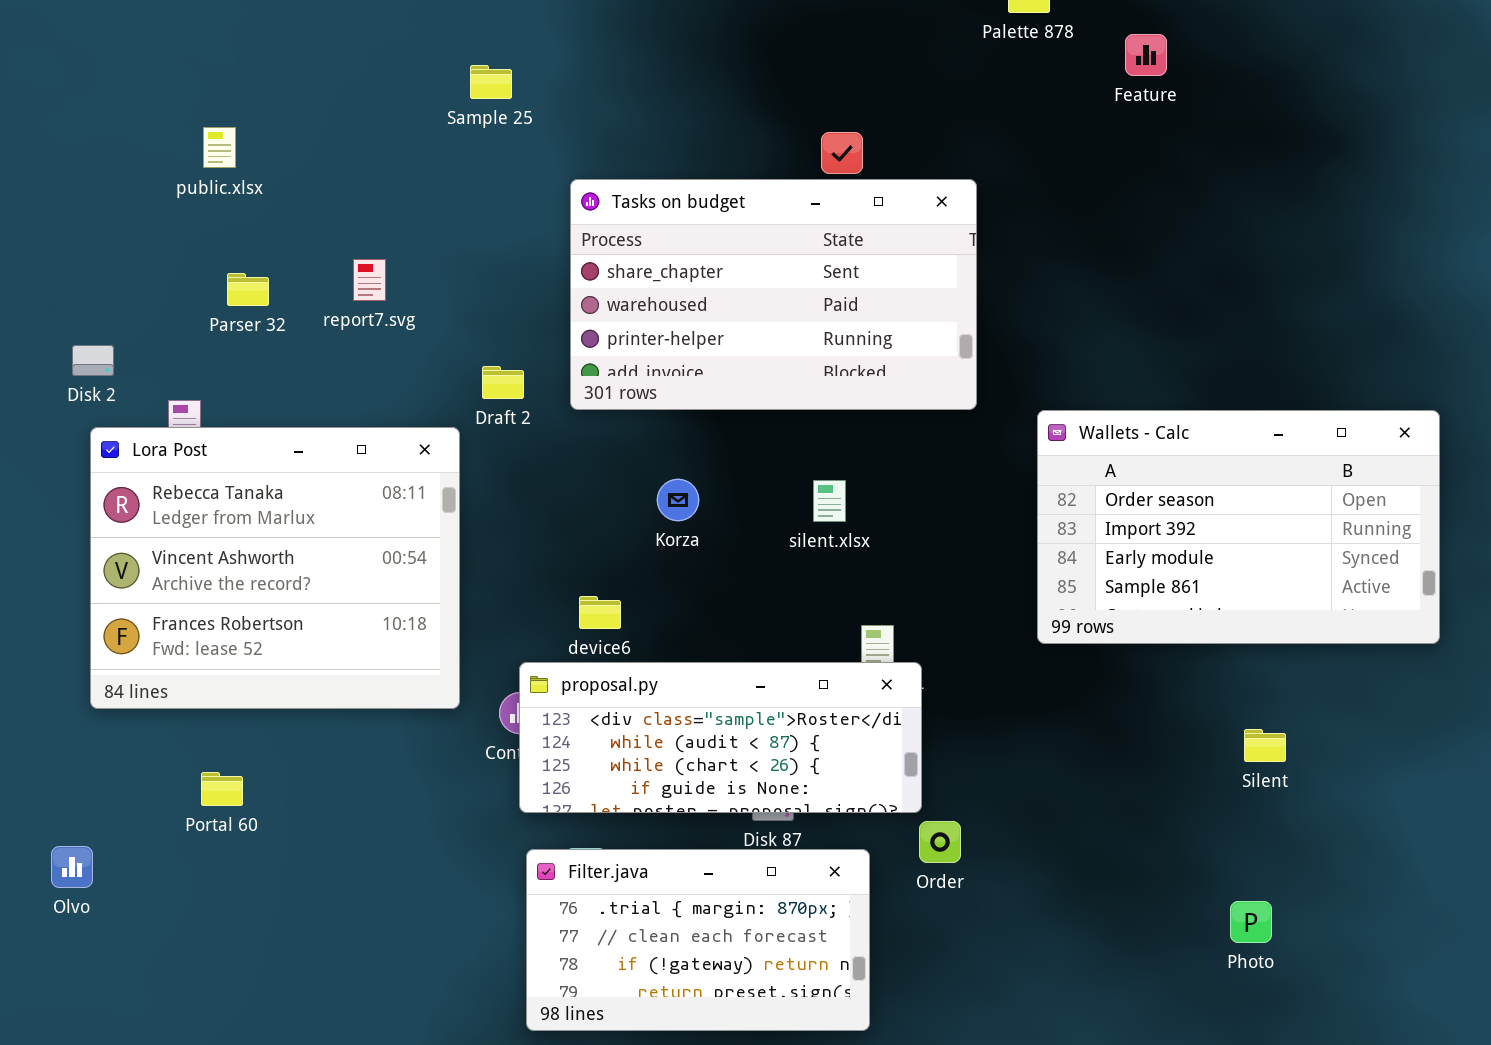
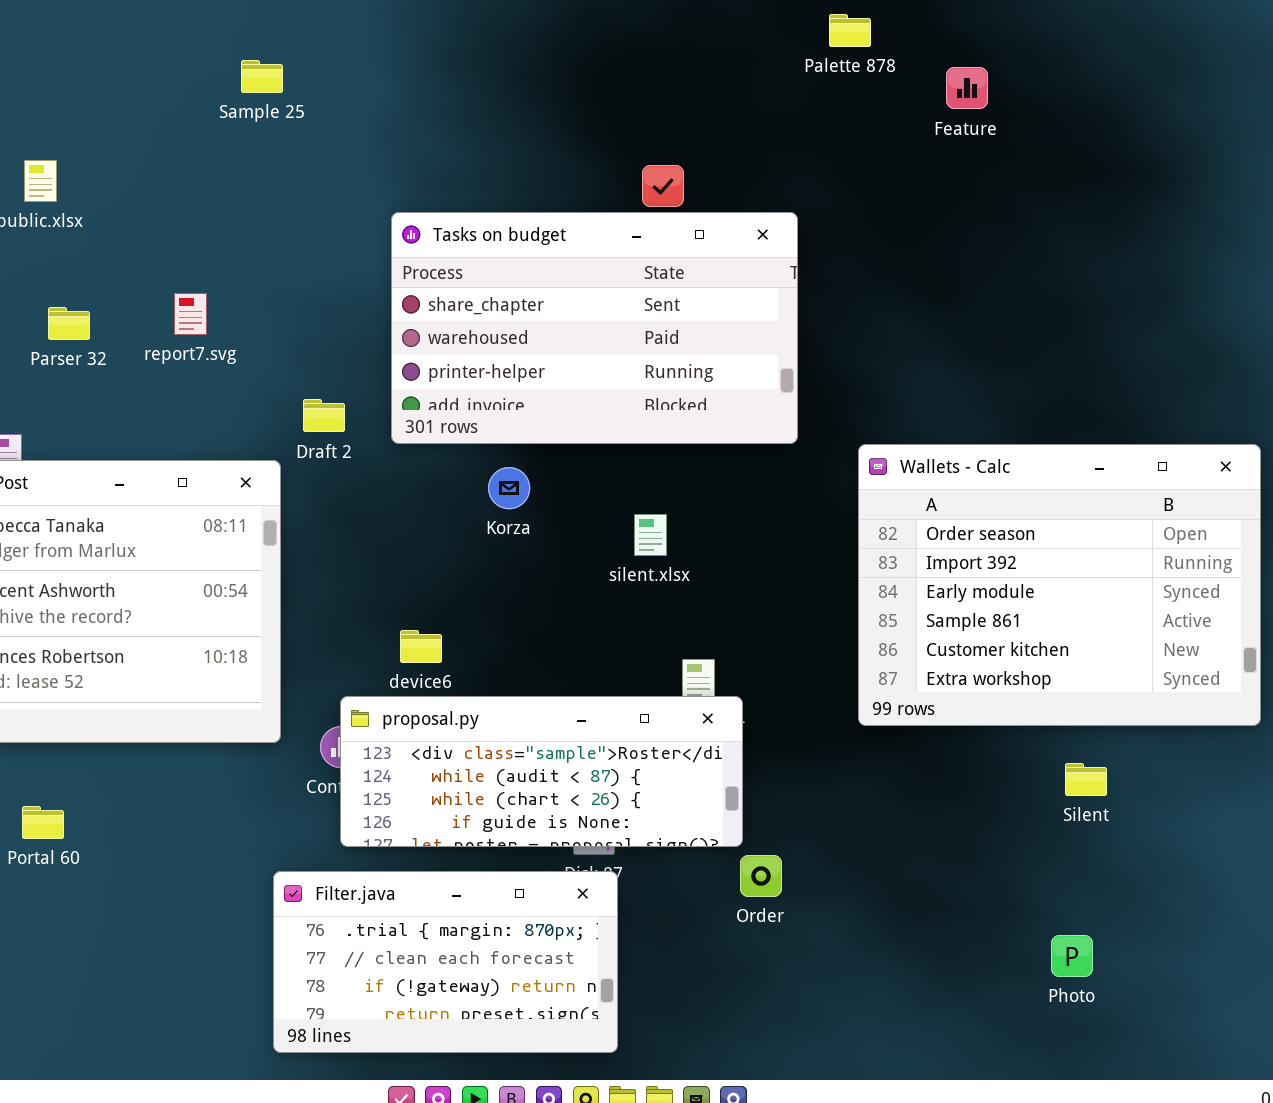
Sample 25: [470,65,512,99] -> [241,60,283,93], moved
Wallets - Calc: [1037,410,1440,644] -> [858,444,1261,726], resized
Korza: [657,479,699,521] -> [488,467,530,509], moved
Filter.java: [526,849,870,1031] -> [273,871,618,1053], moved

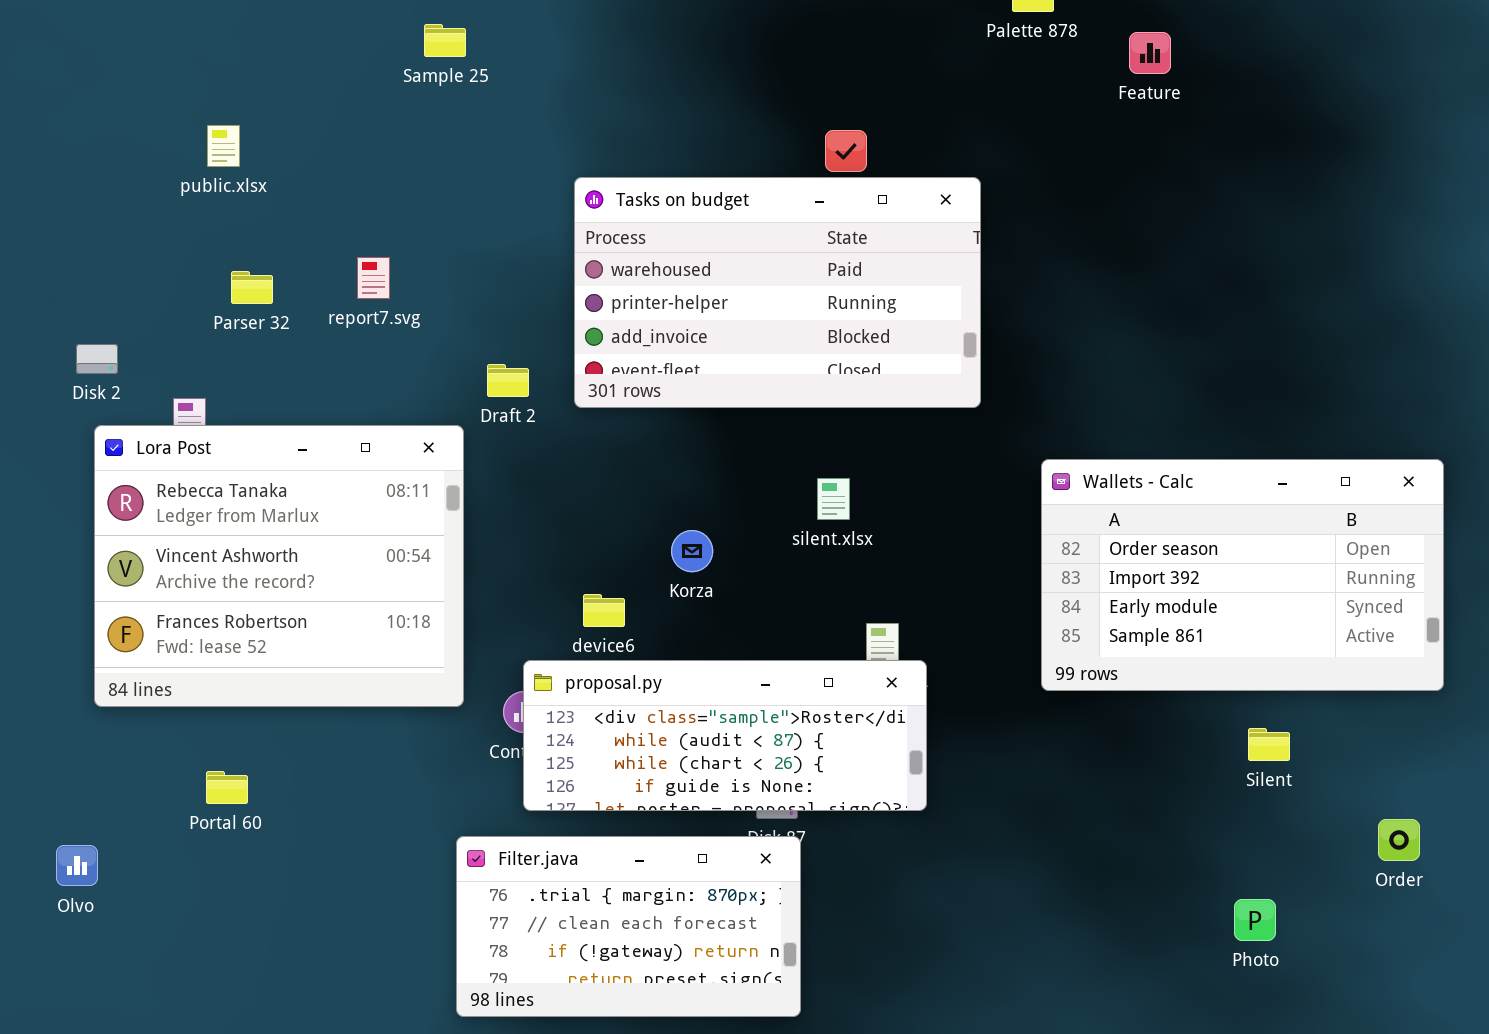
Tasks on budget: [391,212,798,444] -> [574,177,981,408], scrolled down 1 row
Wallets - Calc: [858,444,1261,726] -> [1041,459,1444,691], resized
Korza: [488,467,530,509] -> [671,530,713,572], moved
Order: [740,855,782,897] -> [1378,819,1420,861], moved

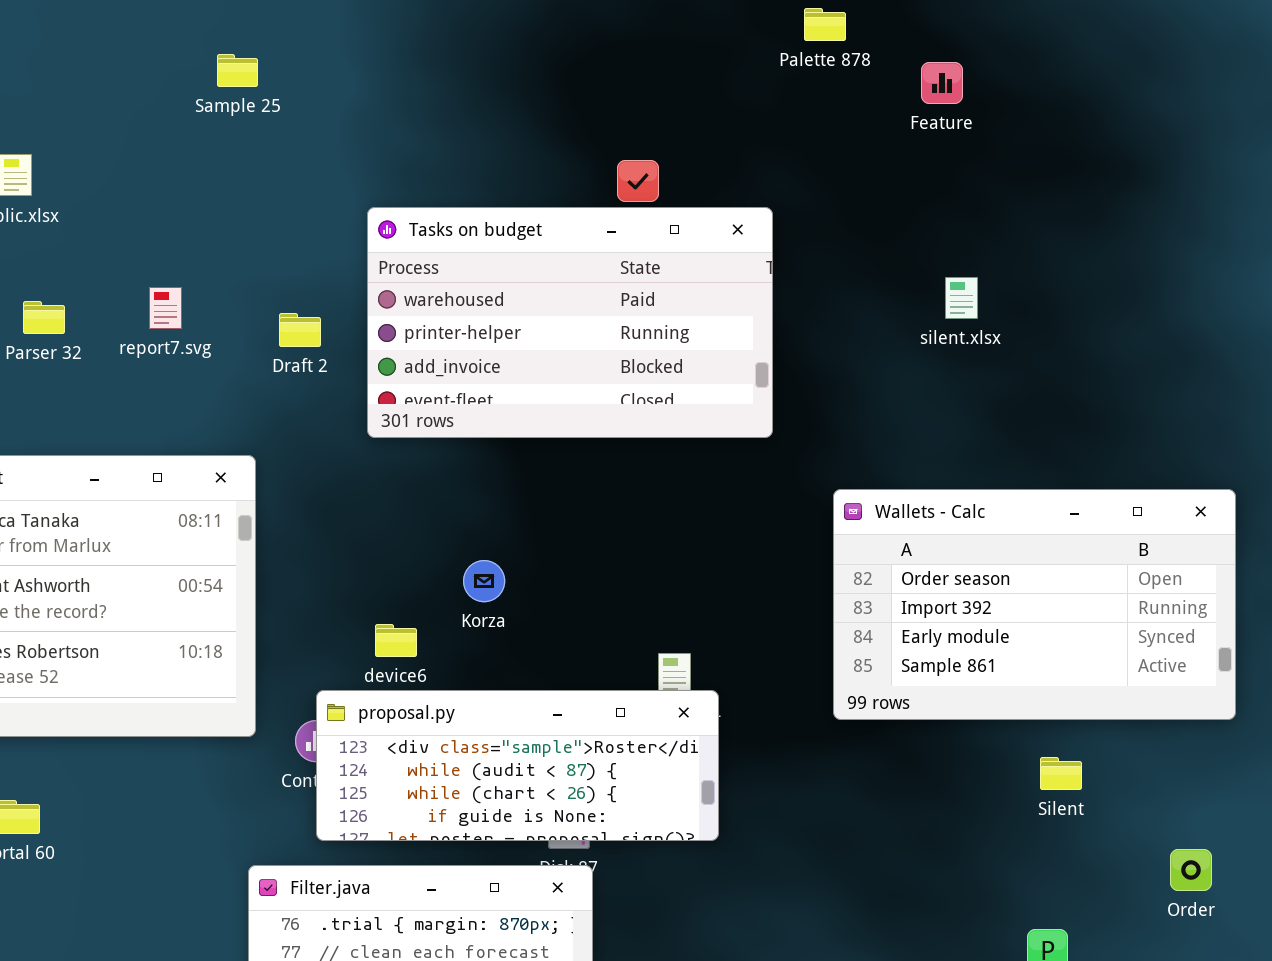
Draft 2: [487,364,529,397] -> [279,313,321,347], moved
silent.xlsx: [817,478,850,520] -> [945,277,978,319], moved

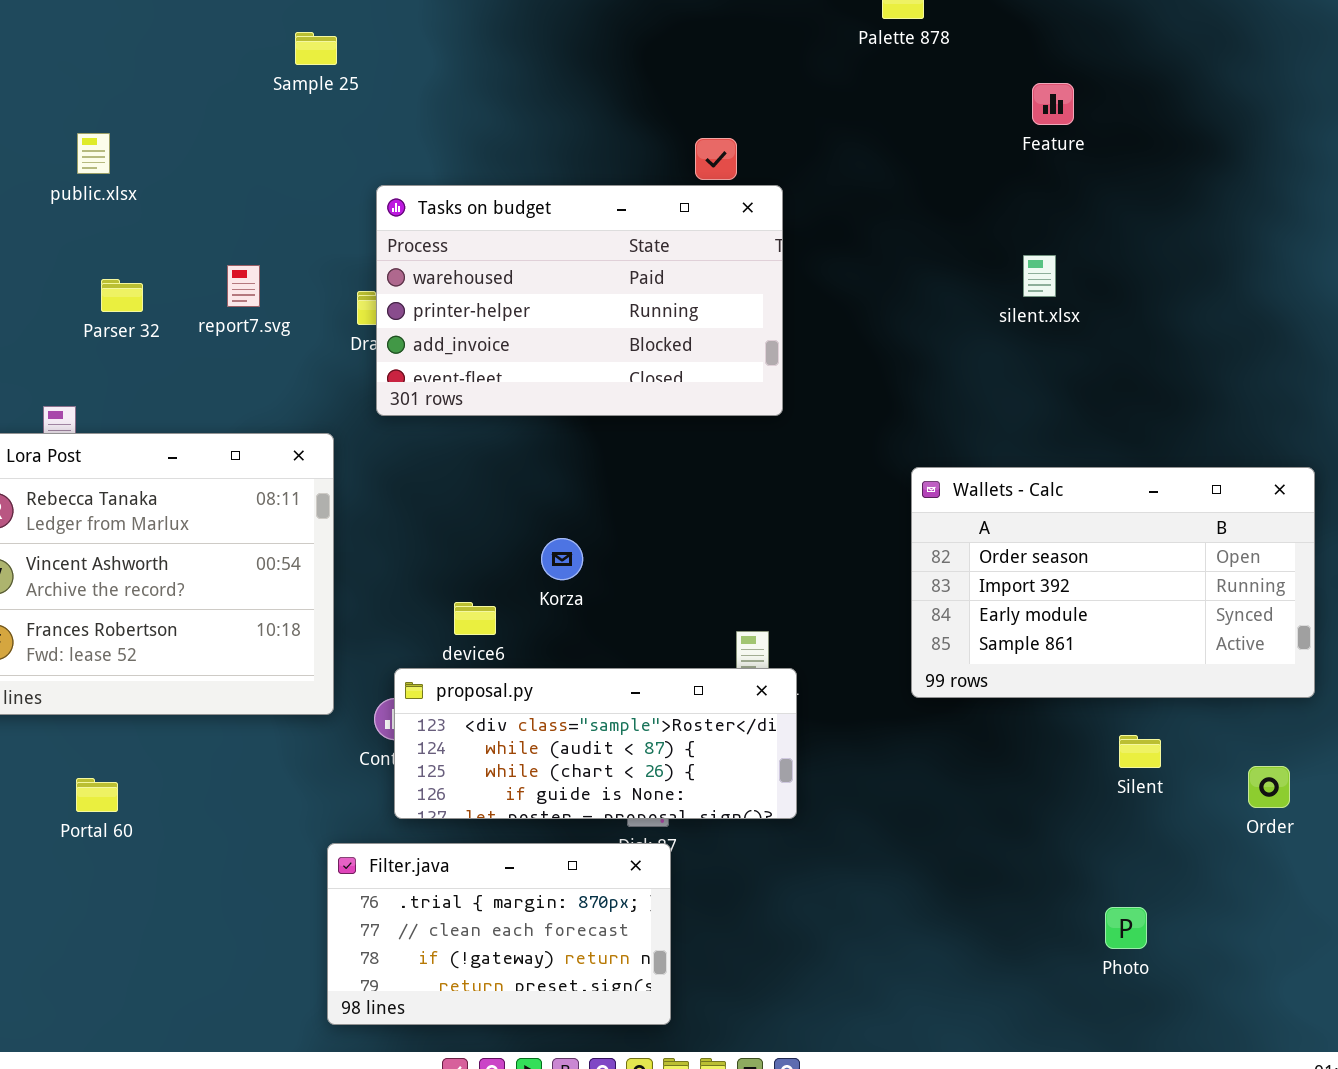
Feature: [921,62,963,104] -> [1032,83,1074,125], moved
Tasks on budget: [367,207,773,438] -> [376,185,783,416], moved
Order: [1170,849,1212,891] -> [1248,766,1290,808], moved

